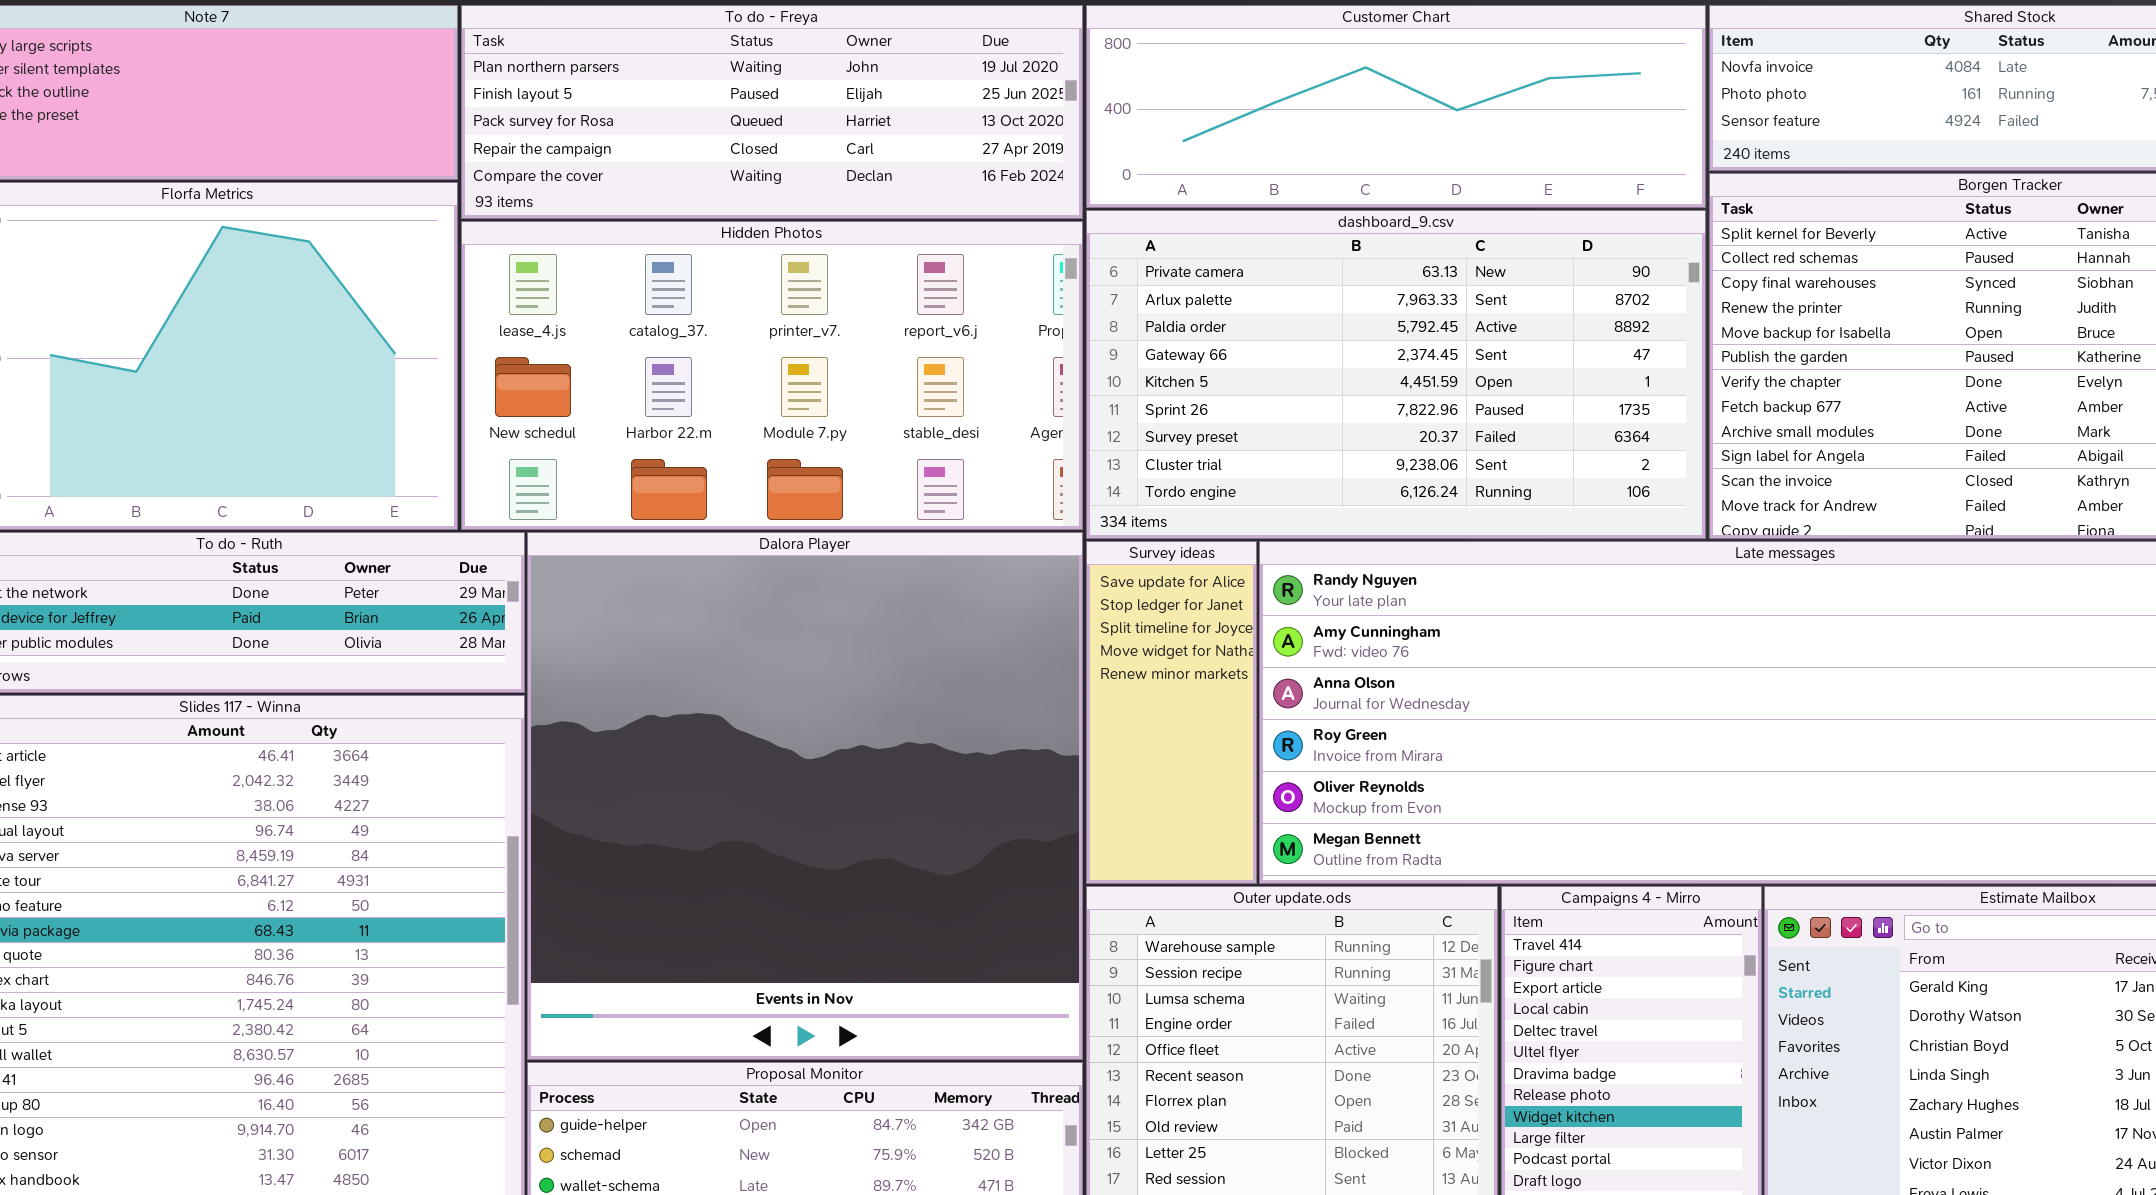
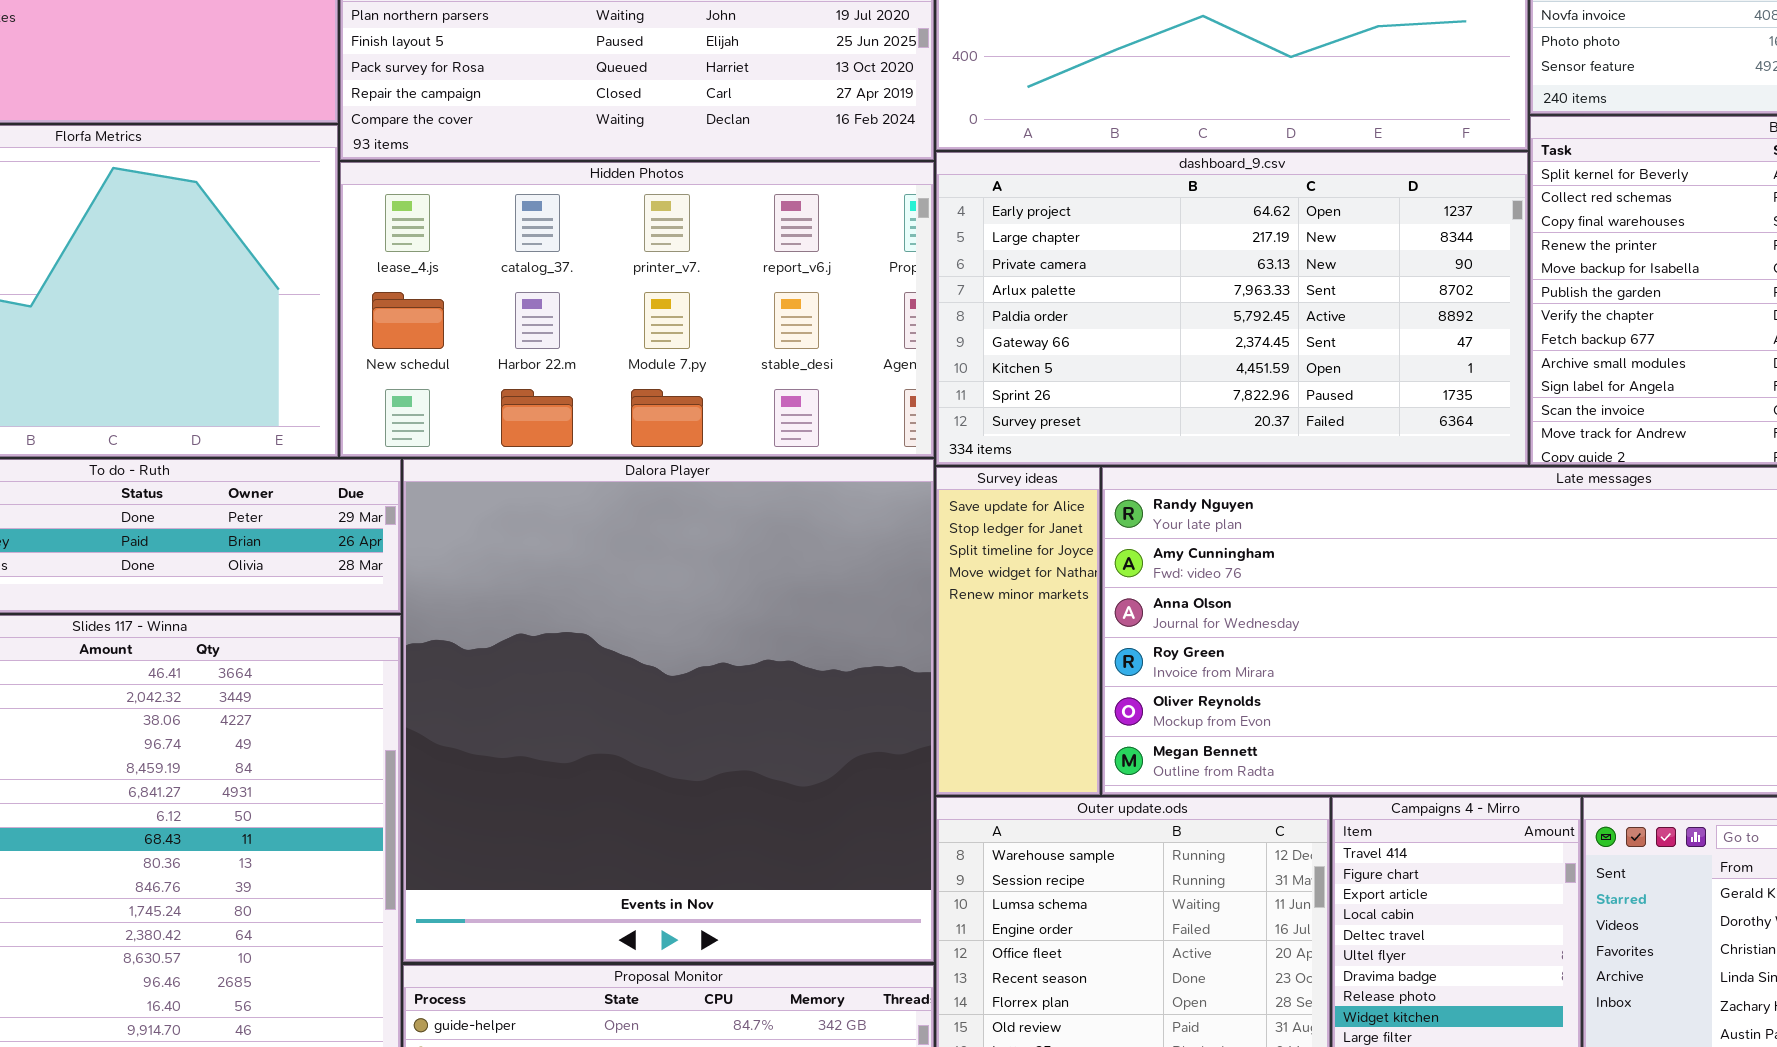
dashboard_9.csv: [1086,210,1706,539] -> [936,152,1528,465], scrolled up 2 rows

